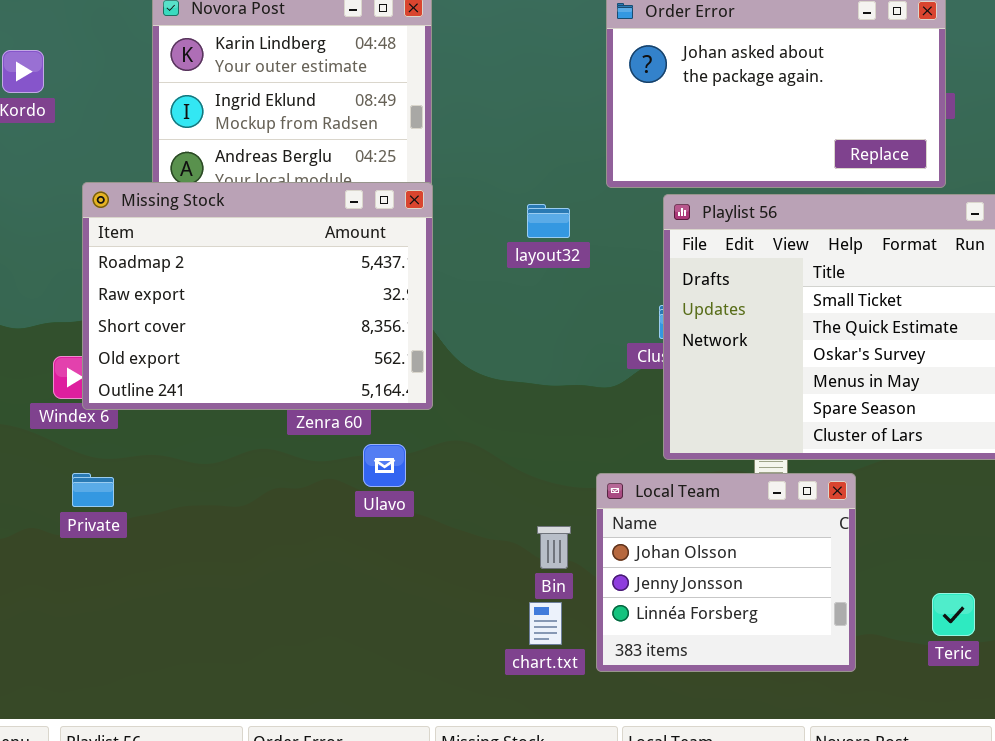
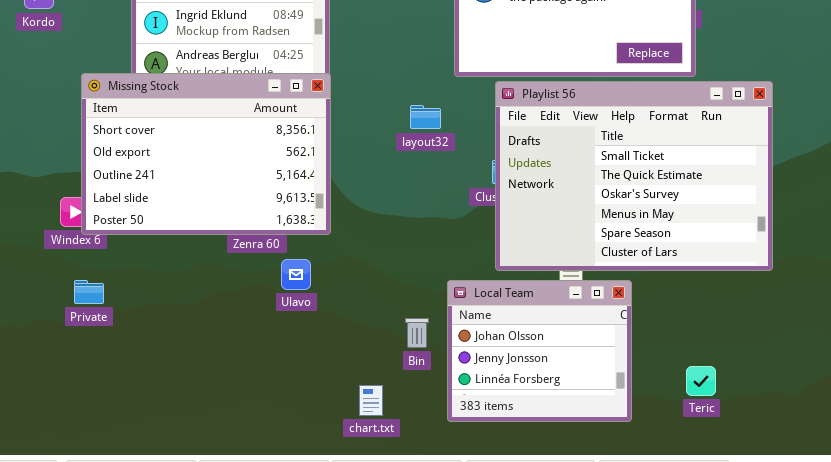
Missing Stock: [82,182,433,410] -> [81,73,331,235], scrolled down 2 rows
layout32: [527,204,570,238] -> [410,105,441,129], moved
chart.txt: [529,602,562,645] -> [359,385,383,416], moved

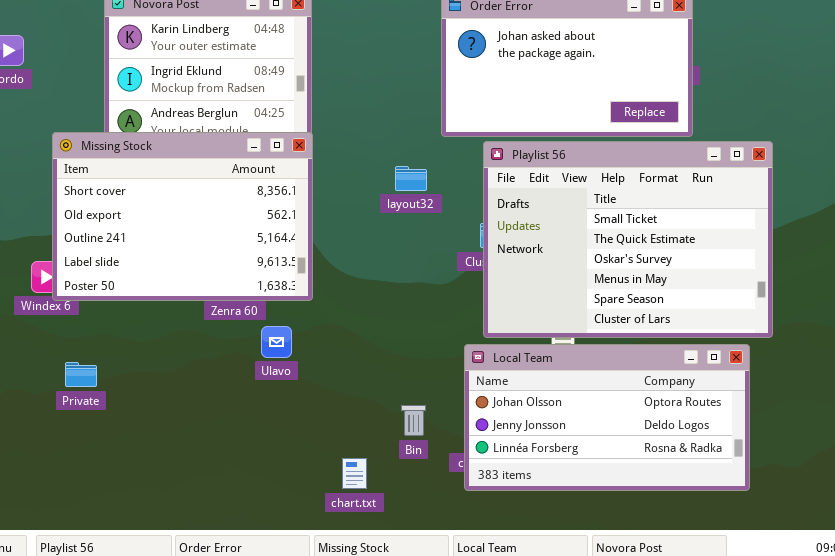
Private: [74,280,104,304] -> [65,362,97,387], moved
Local Team: [447,280,632,422] -> [464,344,750,491], moved, resized
Bin: [405,318,429,348] -> [401,405,426,436], moved

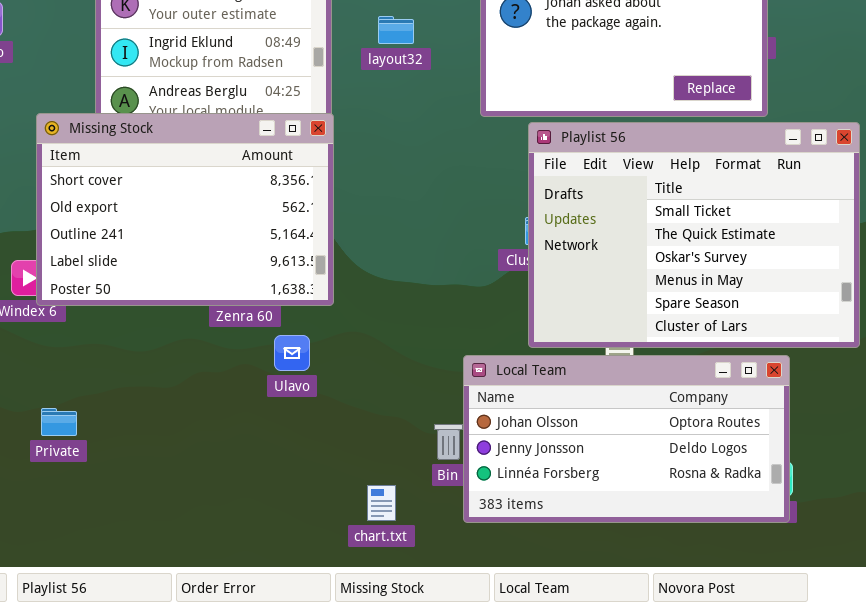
layout32: [395,166,427,191] -> [378,16,414,44], moved
Local Team: [464,344,750,491] -> [463,355,790,523], moved
Private: [65,362,97,387] -> [41,408,77,436], moved

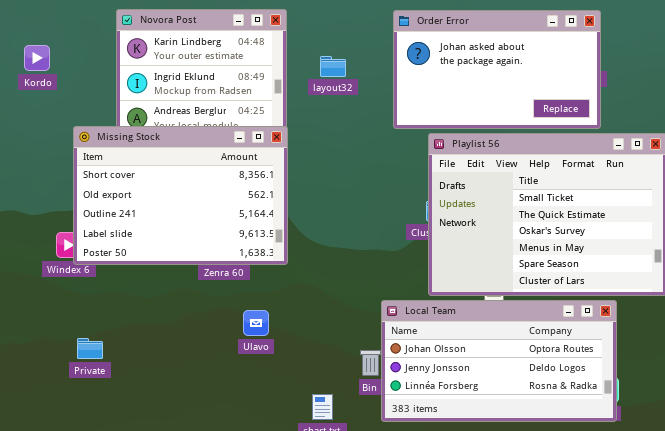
Ulavo: [274,335,310,371] -> [243,310,269,336], moved

